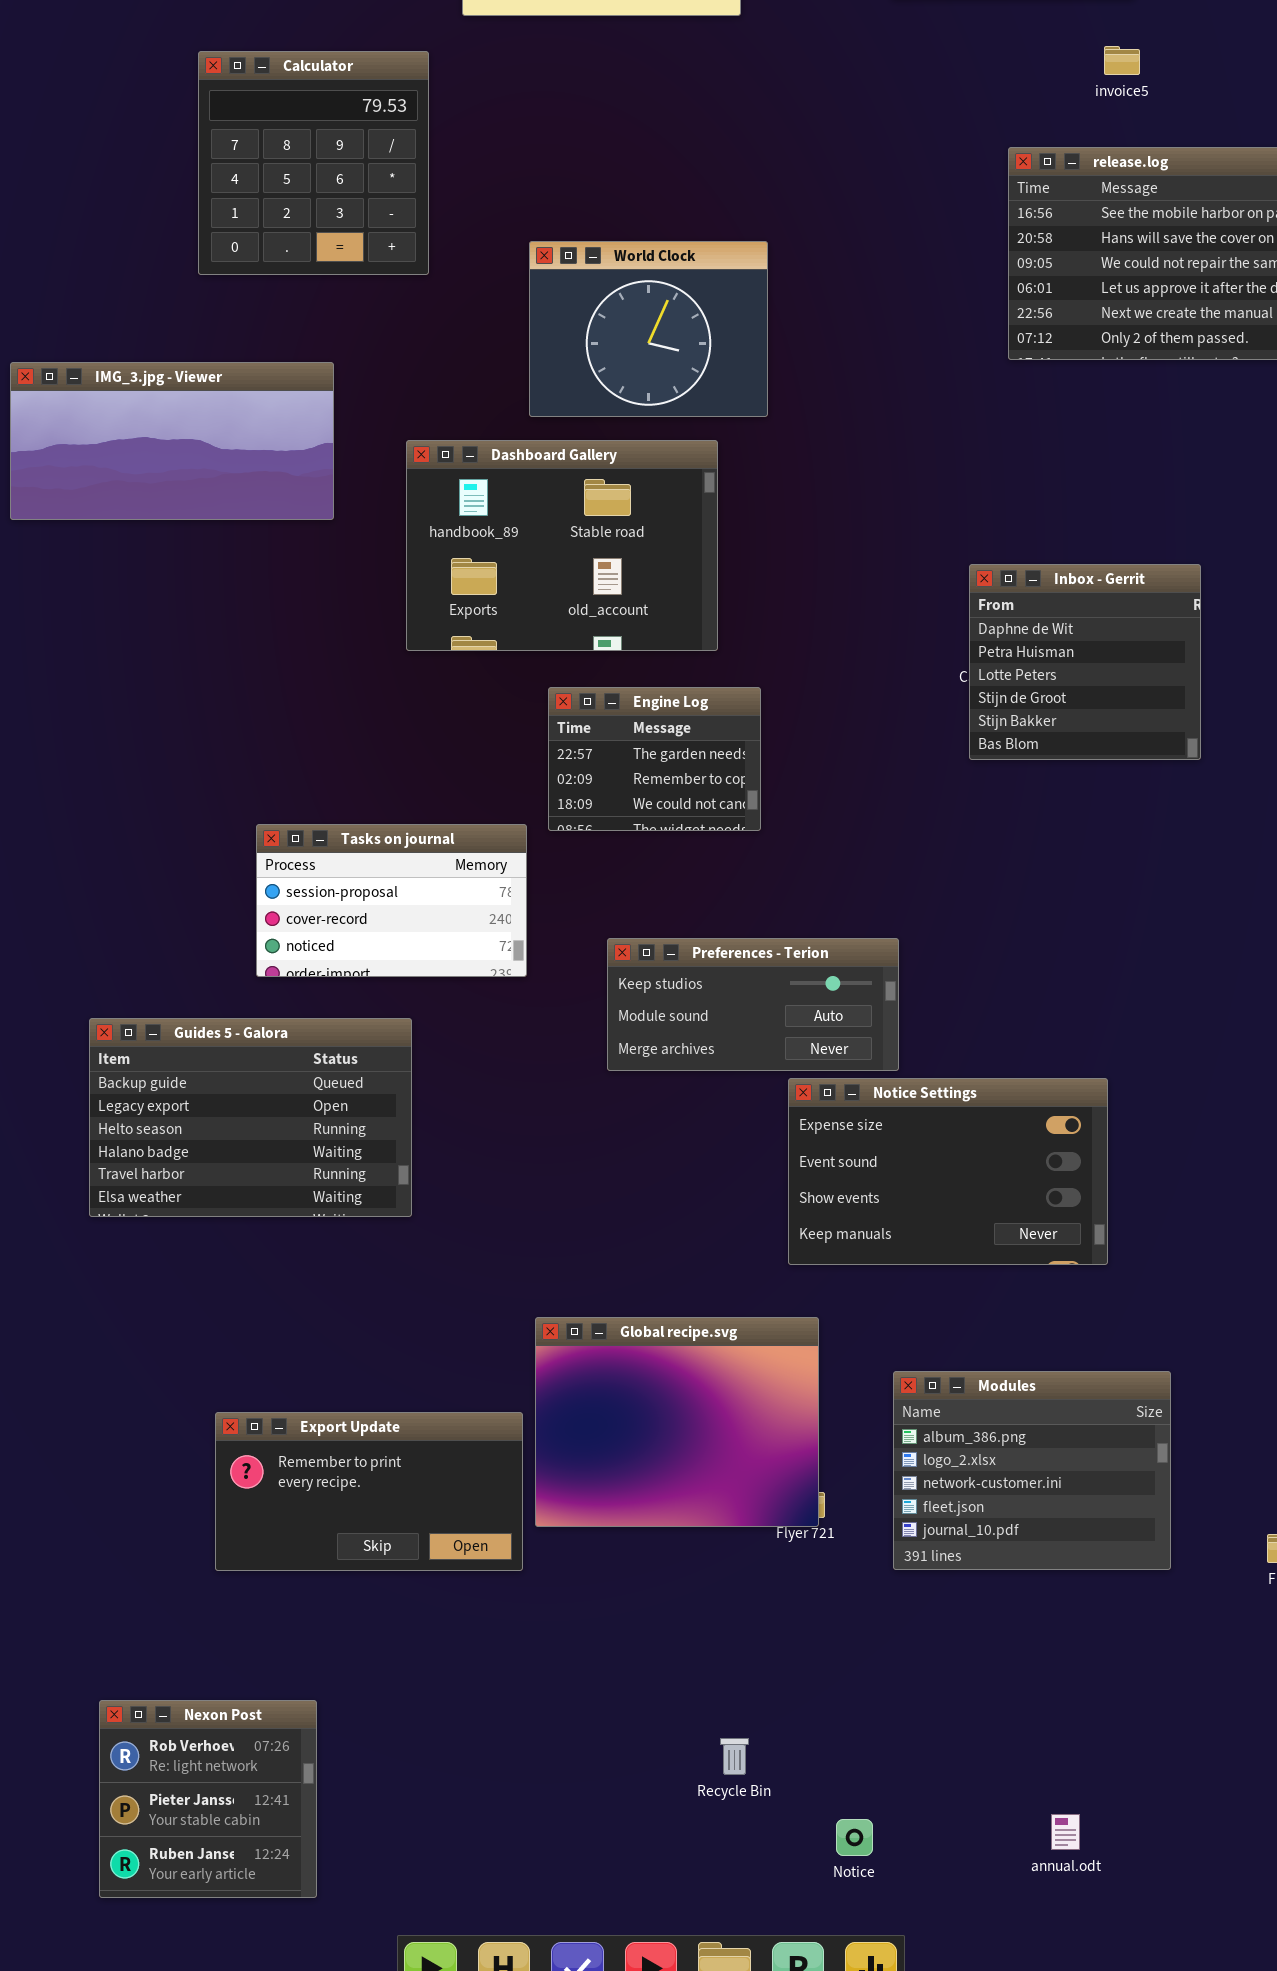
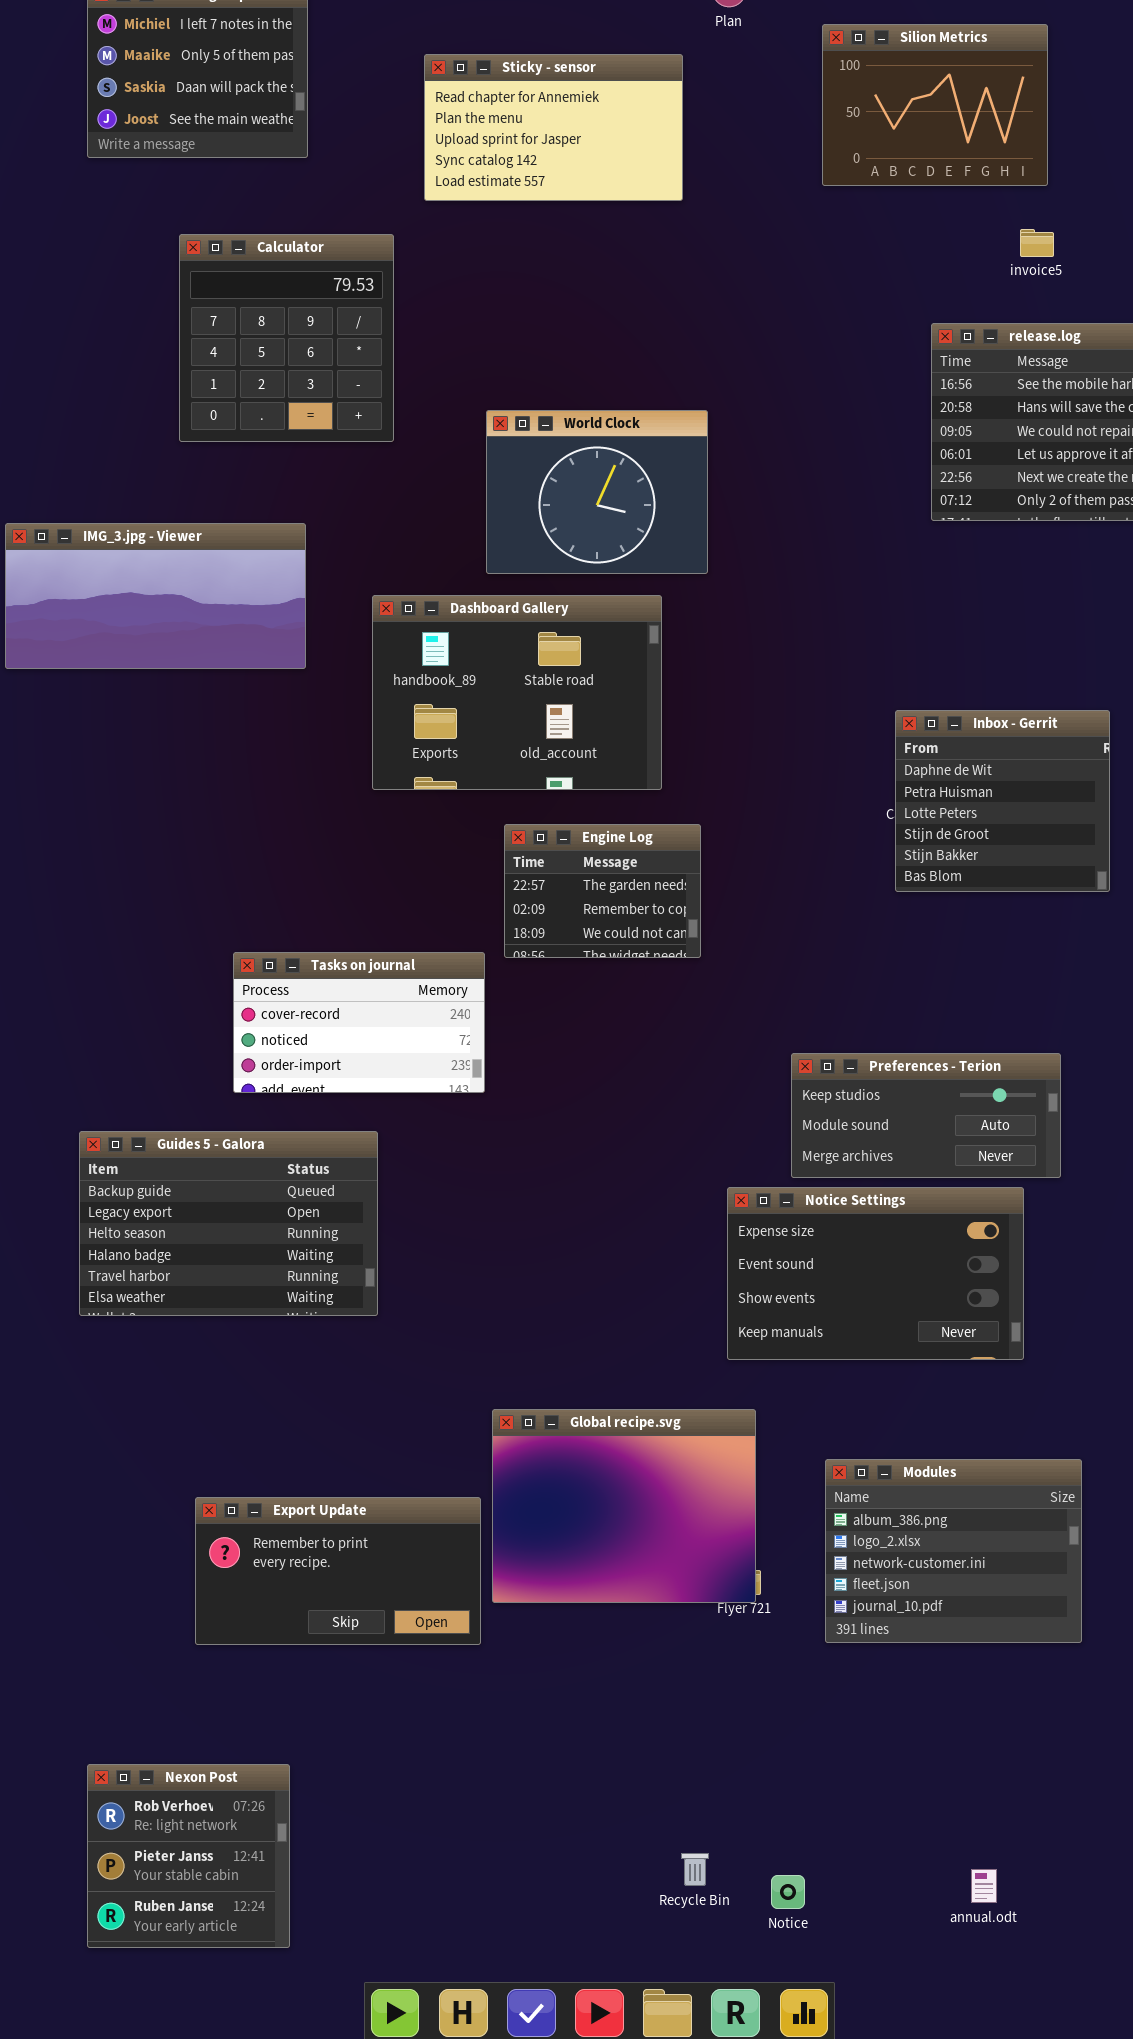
Tasks on journal: [256,824,527,977] -> [233,952,485,1093], scrolled down 1 row
Preferences - Terion: [607,938,899,1071] -> [791,1053,1061,1178], moved
Recycle Bin: [720,1738,749,1775] -> [681,1853,709,1886], moved

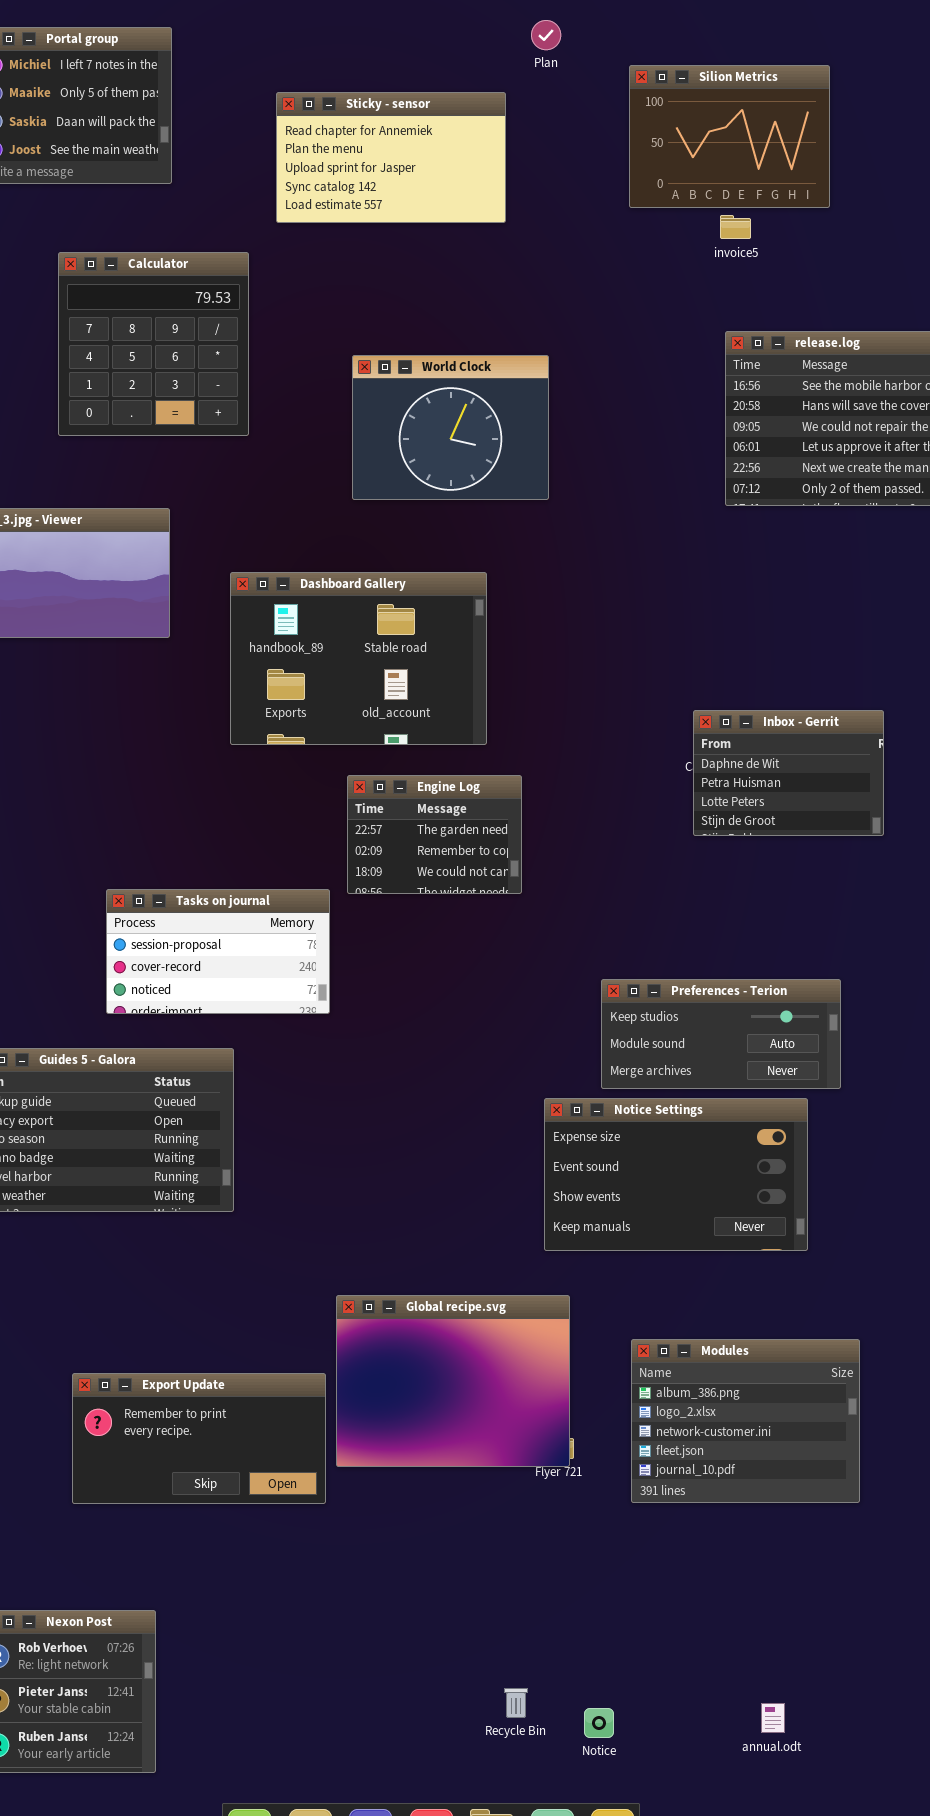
invoice5: [1020,229,1054,257] -> [720,215,751,239], moved
World Clock: [486,410,708,574] -> [352,355,549,500], moved
Inbox - Gerrit: [895,710,1110,892] -> [693,710,884,836], resized
Tasks on journal: [233,952,485,1093] -> [106,889,330,1014], scrolled up 1 row

